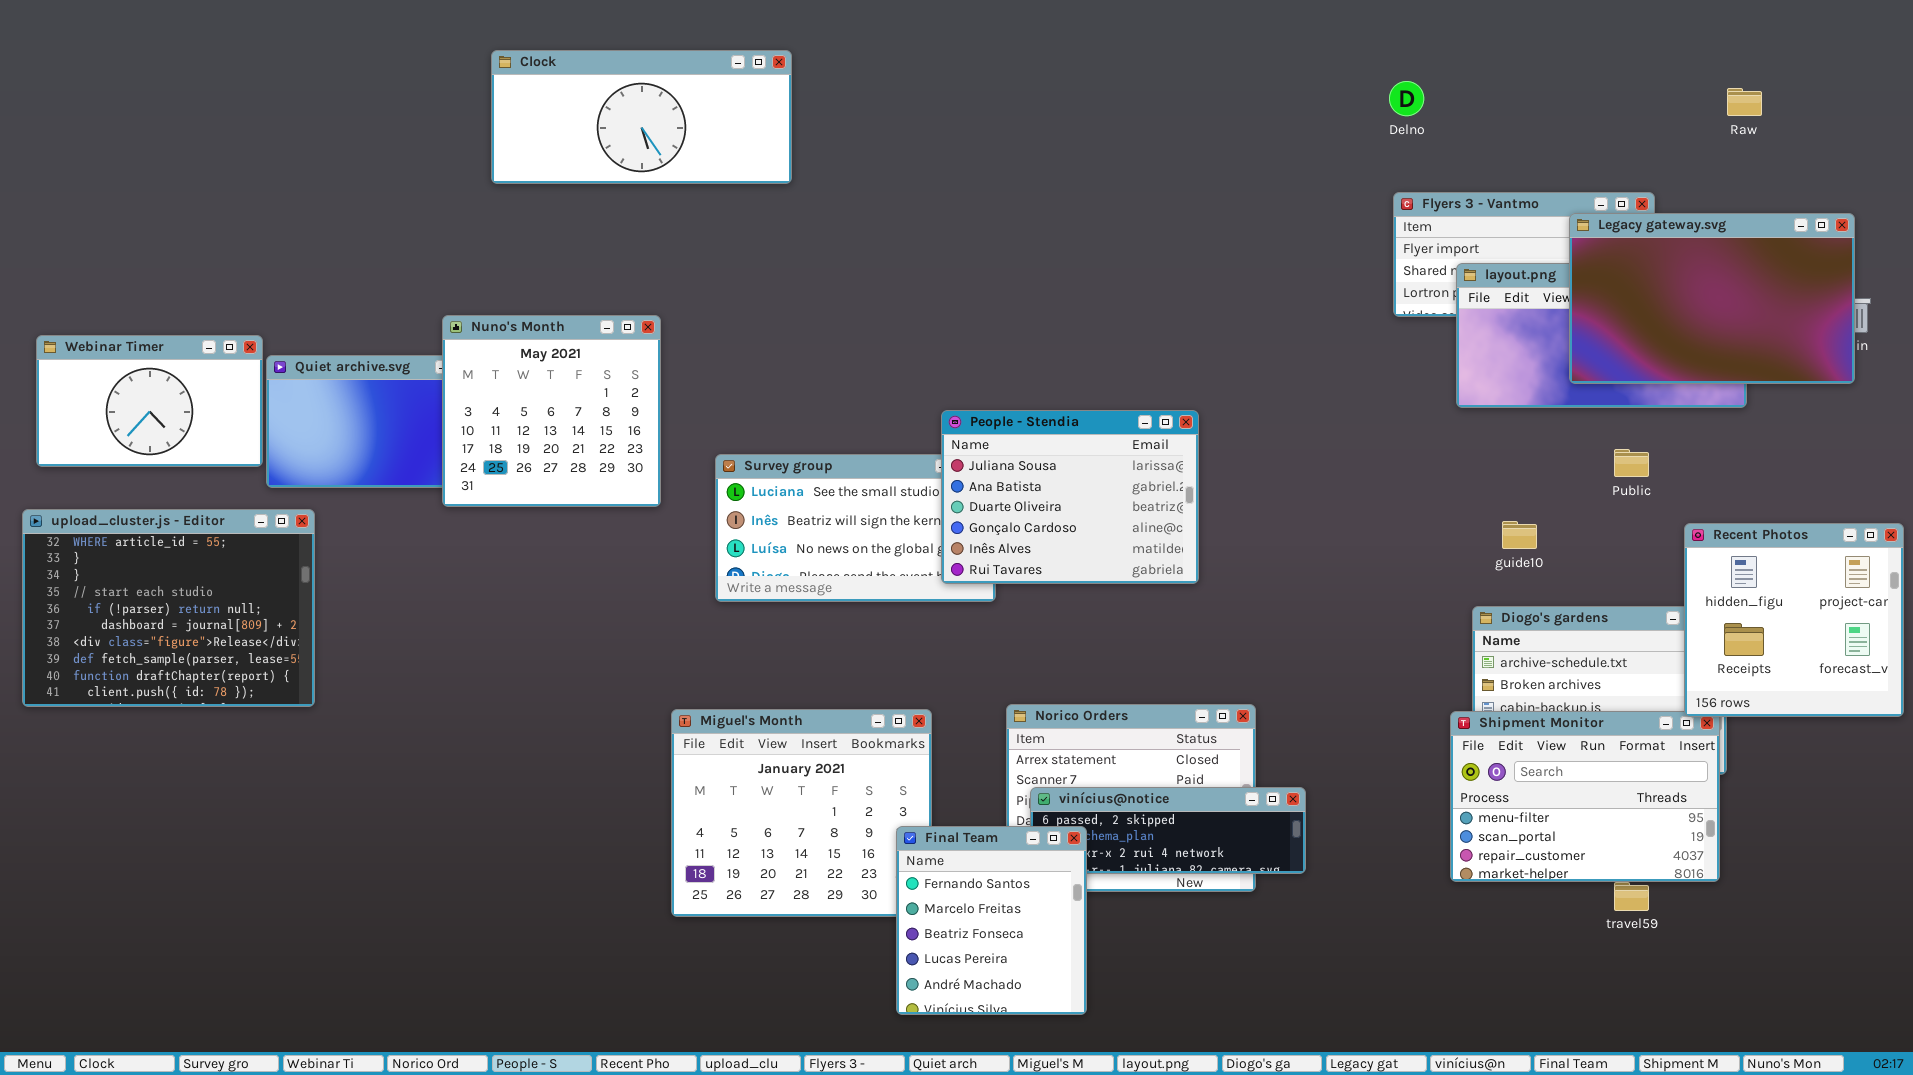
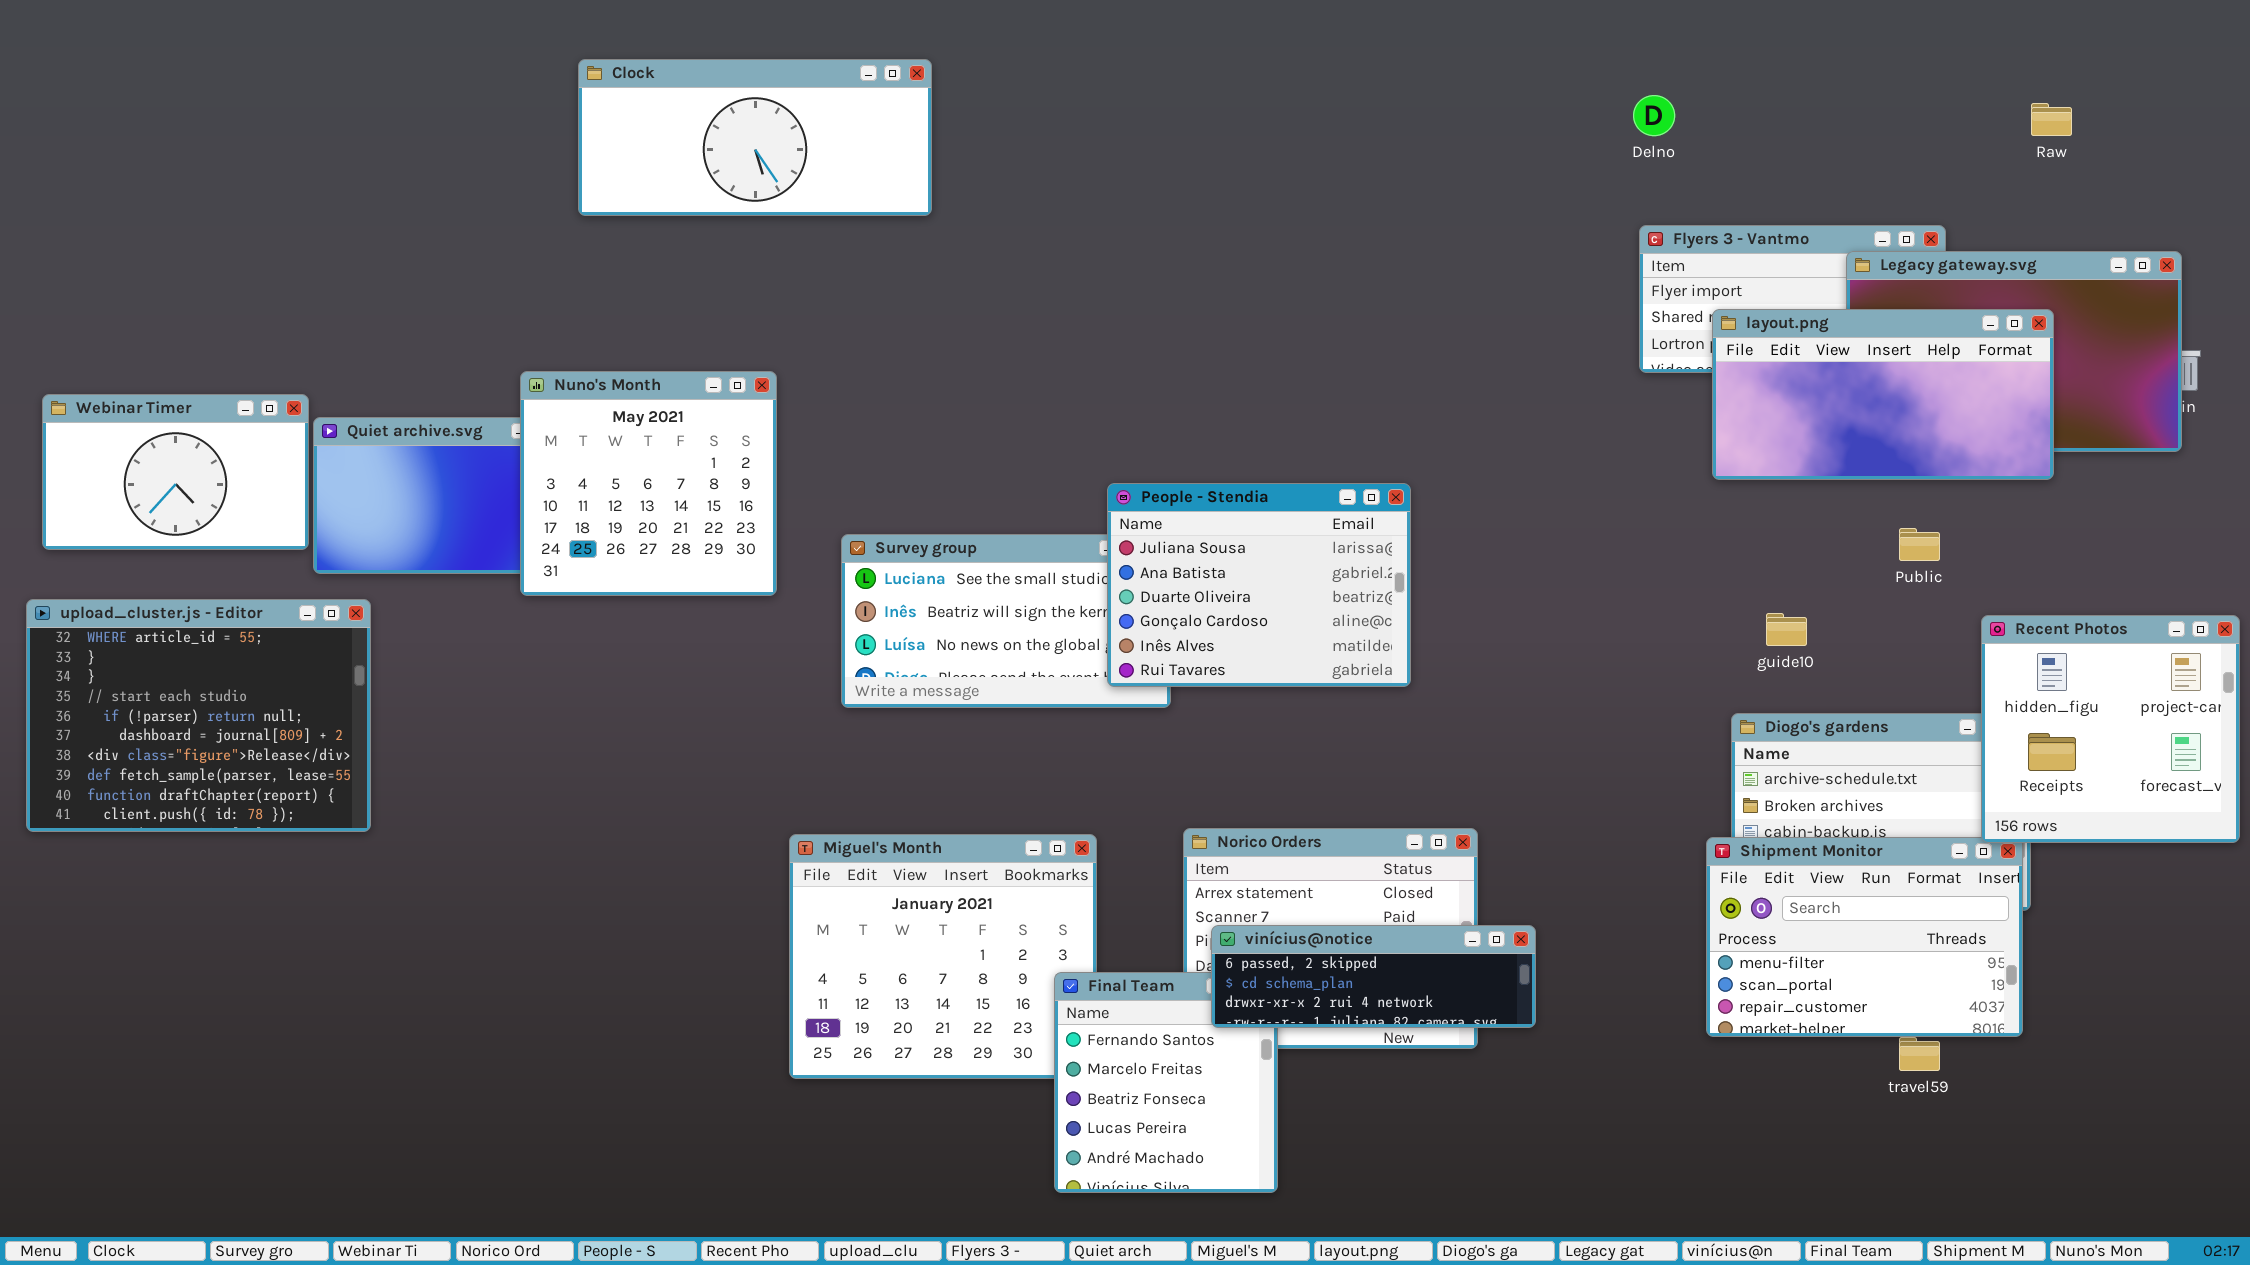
layout.png: [1456,263,1747,408] -> [1712,309,2054,480], raised
vinícius@notice: [1030,787,1306,874] -> [1211,925,1536,1028], raised

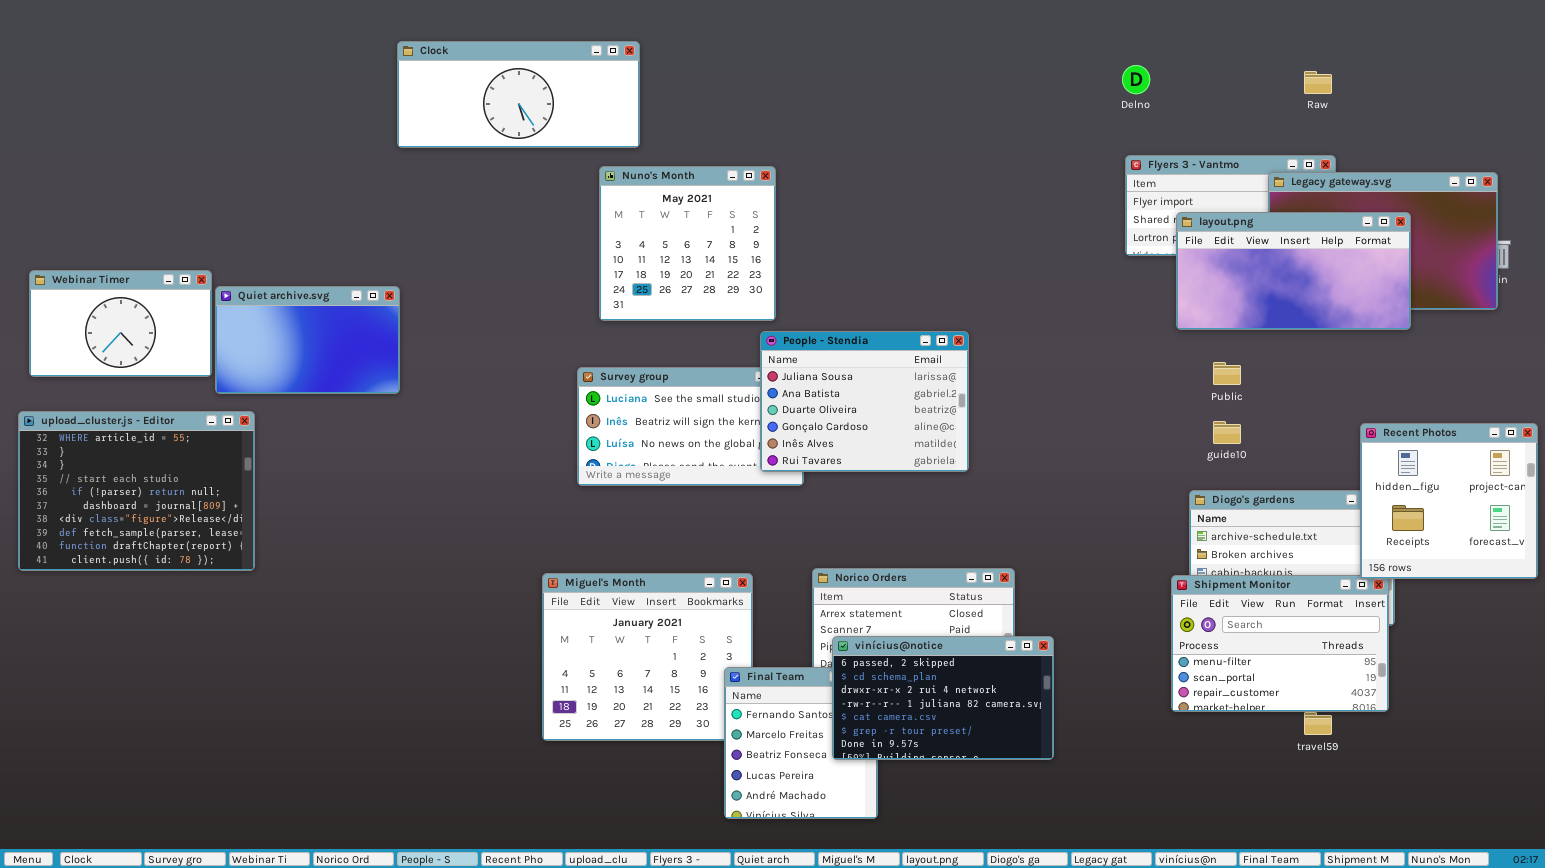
Raw: [2031,103,2072,136] -> [1304,71,1332,94], moved
Nuno's Month: [520,371,777,596] -> [599,166,776,321], moved
Public: [1899,528,1940,561] -> [1213,362,1241,385], moved
vinícius@notice: [1211,925,1536,1028] -> [832,636,1054,760], resized

